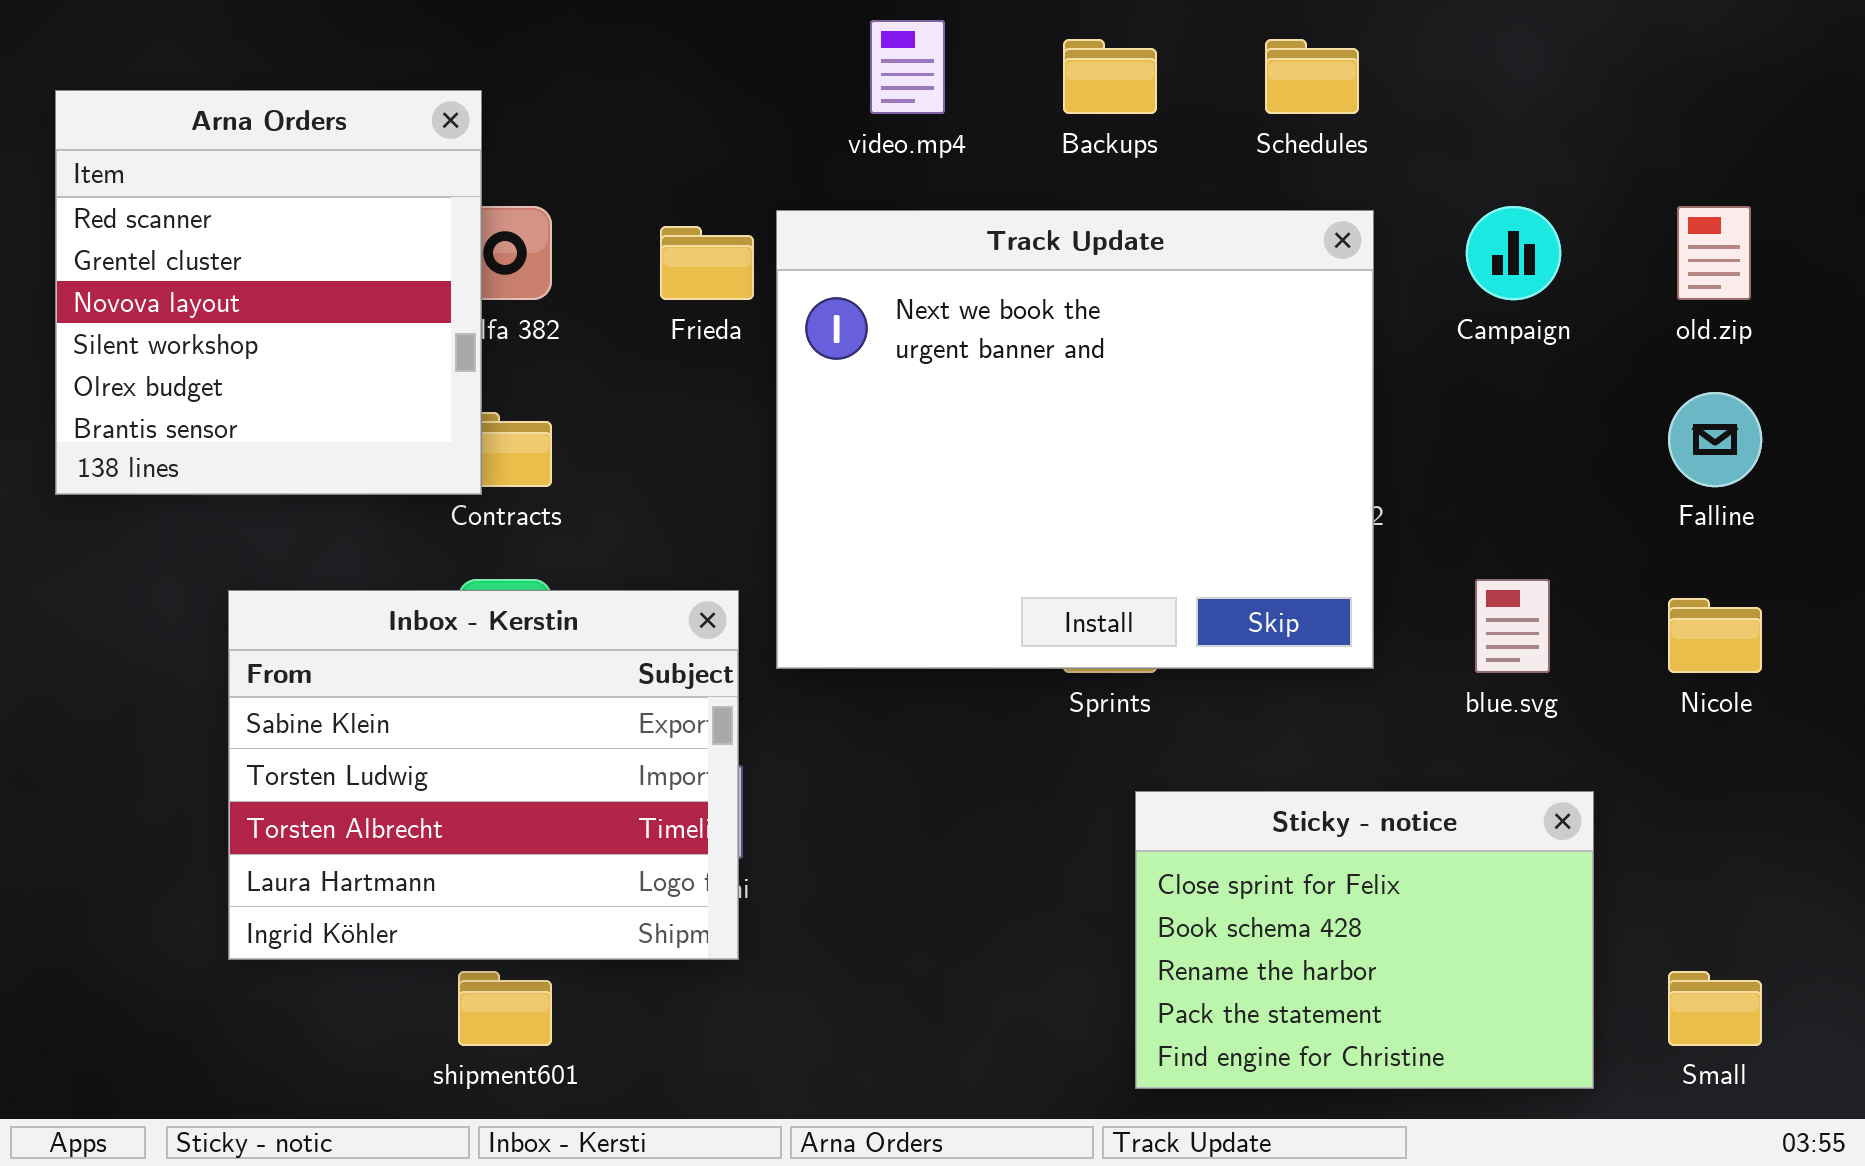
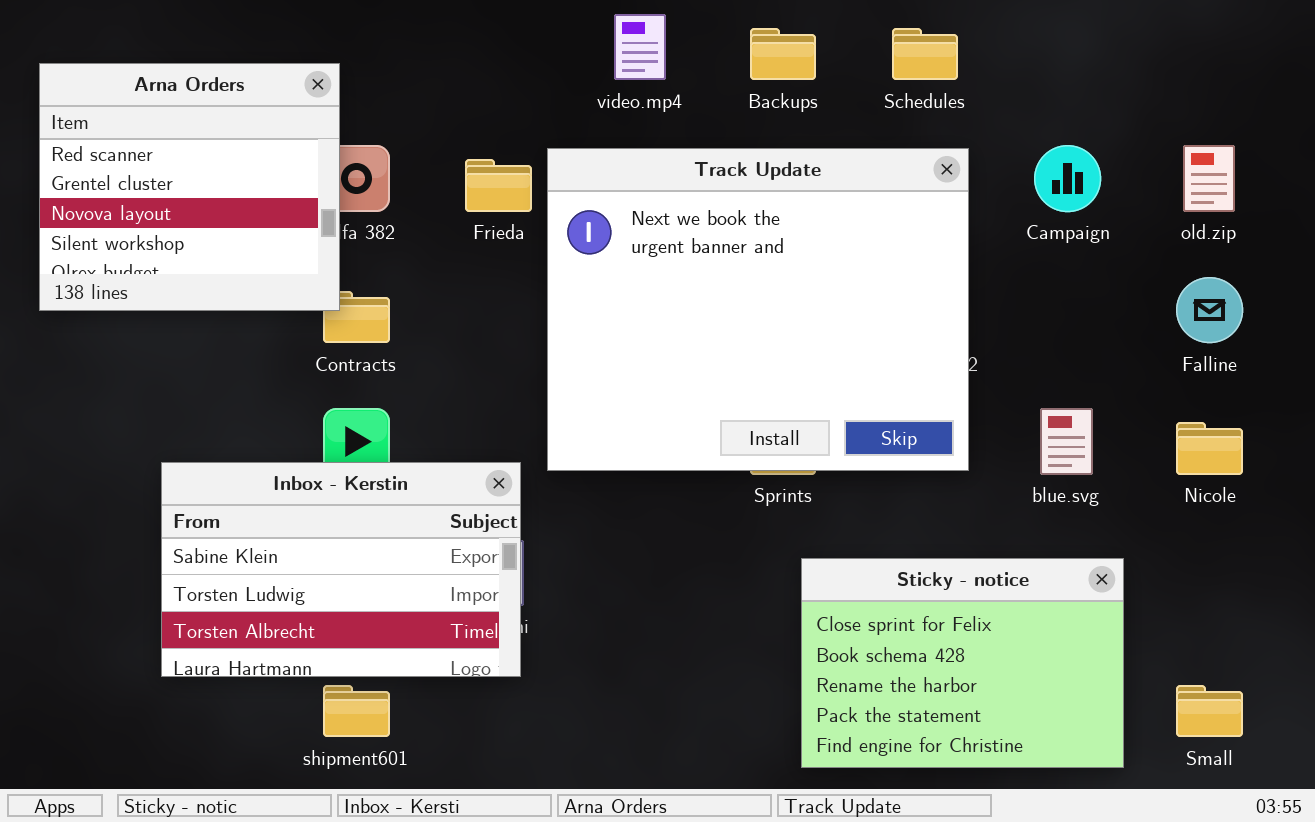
Arna Orders: [55,90,482,495] -> [39,63,340,311], resized
Inbox - Kerstin: [228,590,739,960] -> [161,462,521,677], resized

